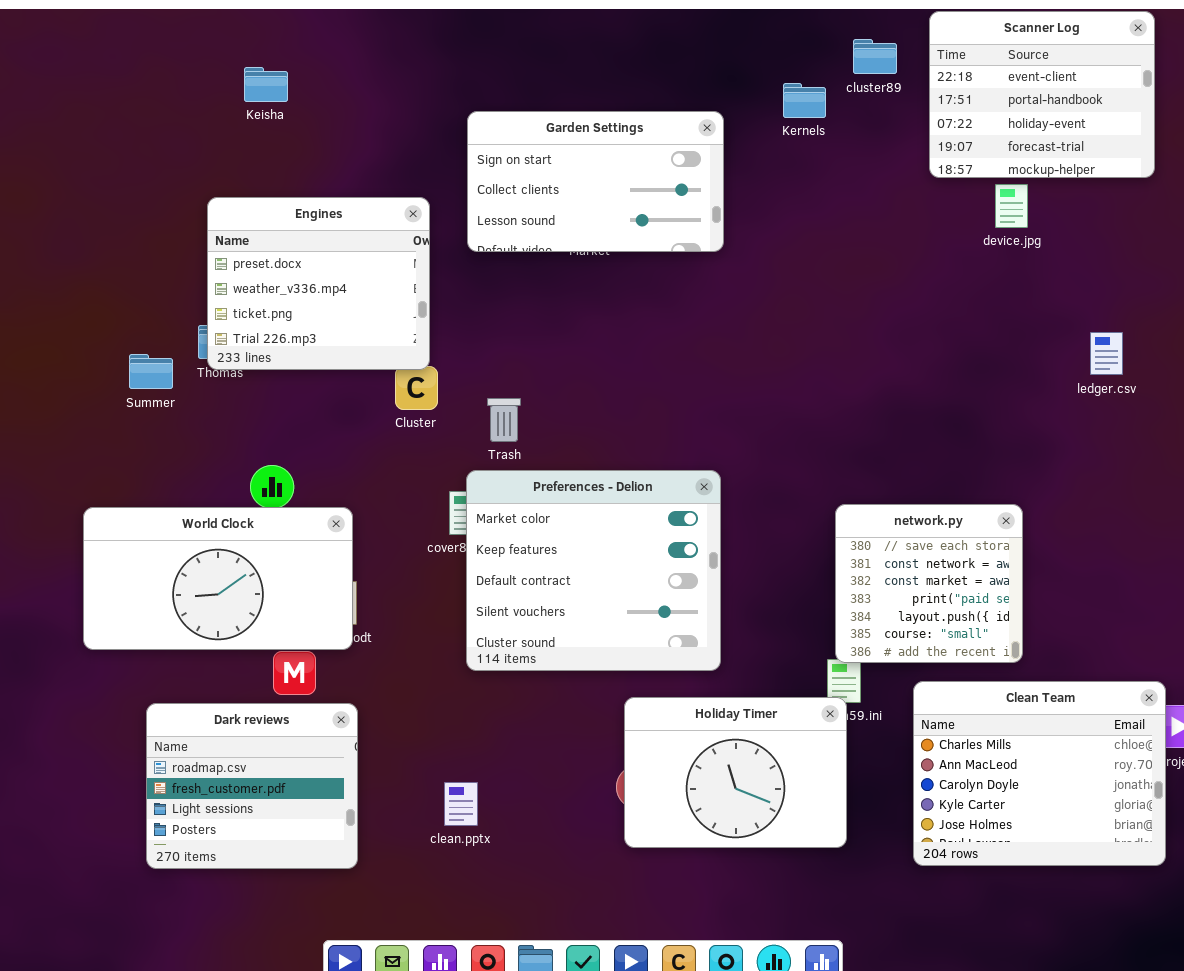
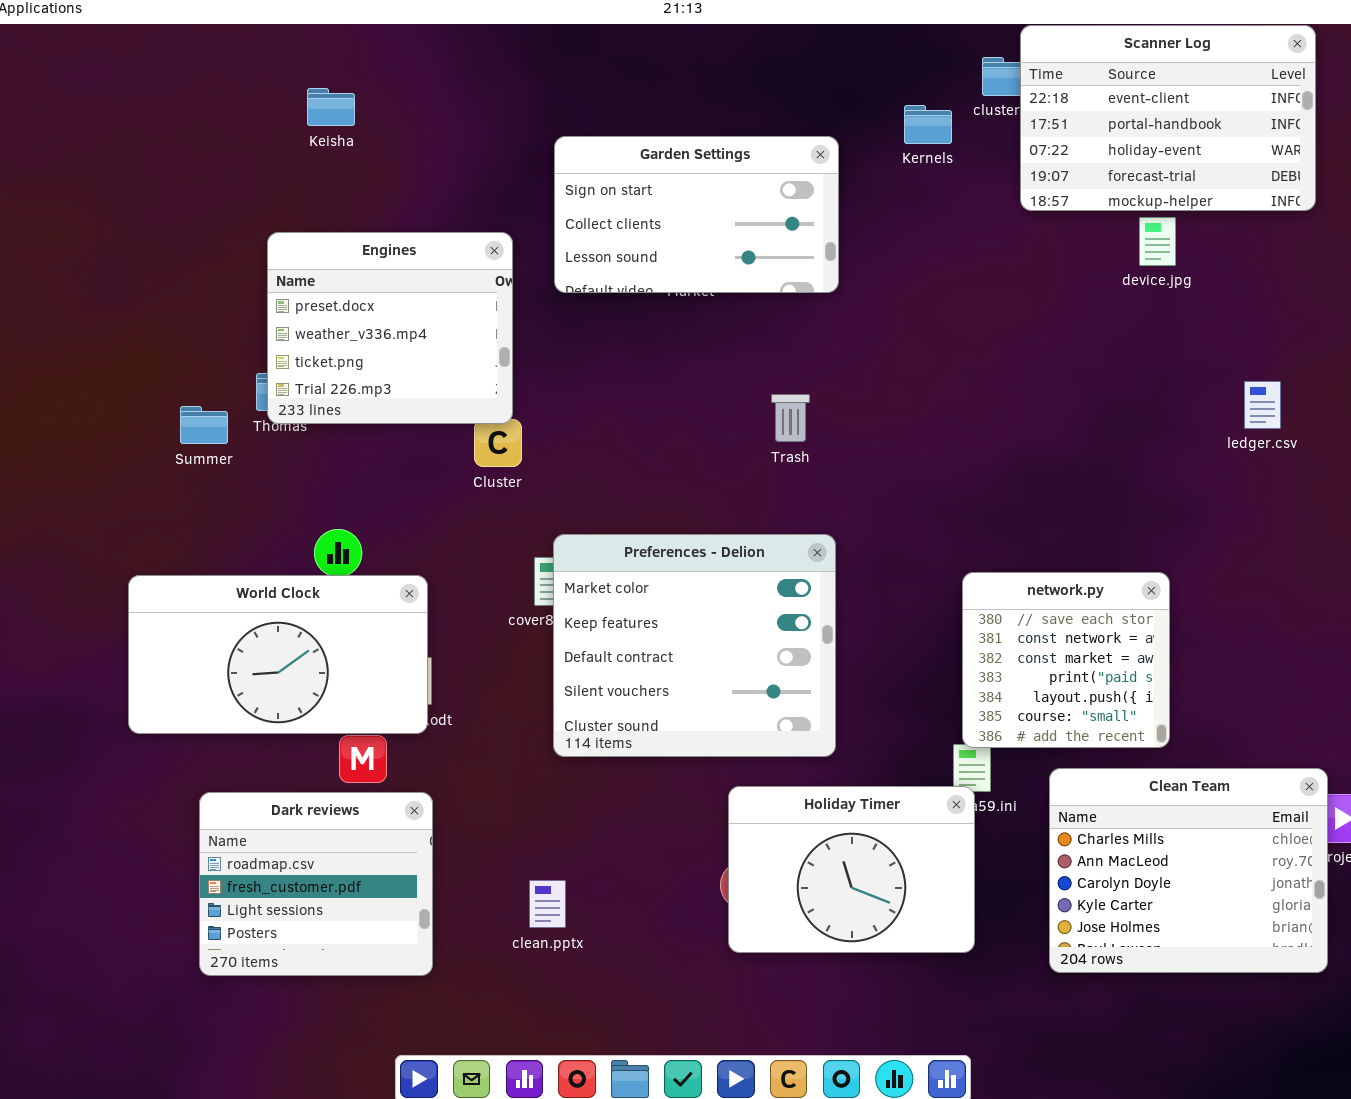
Scanner Log: [929,11,1155,178] -> [1020,25,1316,211], resized
Trash: [487,398,521,442] -> [771,394,810,442], moved

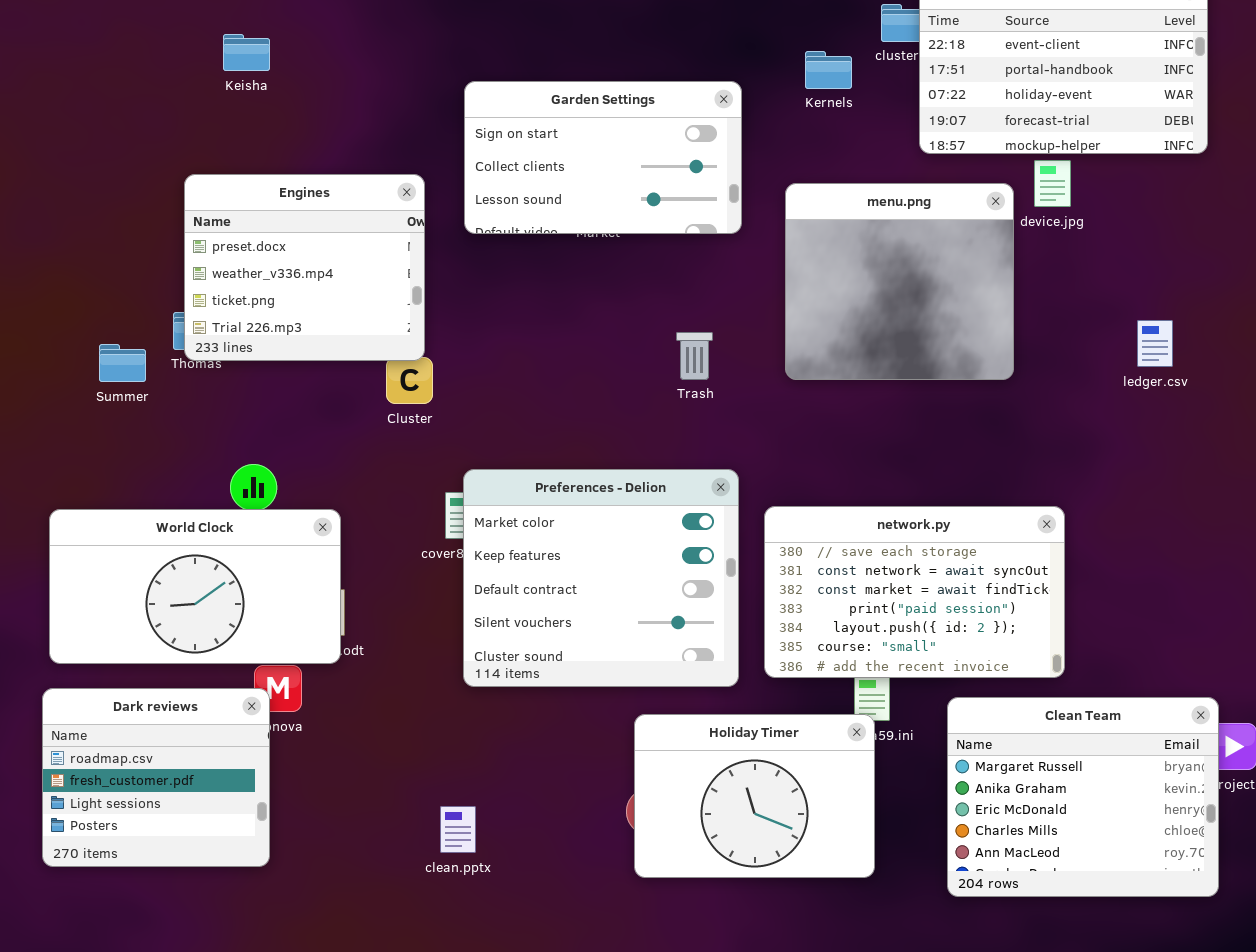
menu.png: none -> [785,183,1014,380], opened
network.py: [962,572,1170,748] -> [764,506,1065,678], resized
Clean Team: [1049,768,1328,973] -> [947,697,1219,897], scrolled up 3 rows
Dark reviews: [199,792,433,976] -> [42,688,270,867], moved

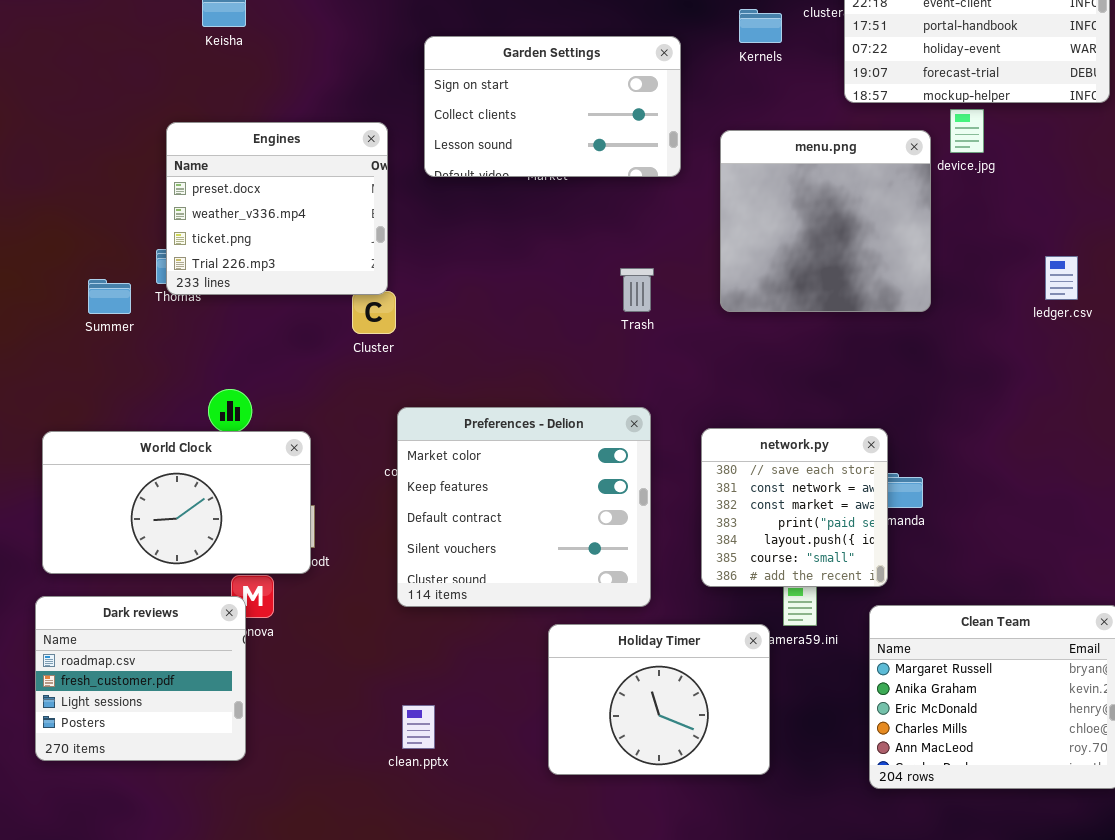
Preferences - Delion: [463,469,739,687] -> [397,407,651,607], moved
network.py: [764,506,1065,678] -> [701,428,888,587], resized
Holiday Timer: [634,714,875,878] -> [548,624,770,775], moved

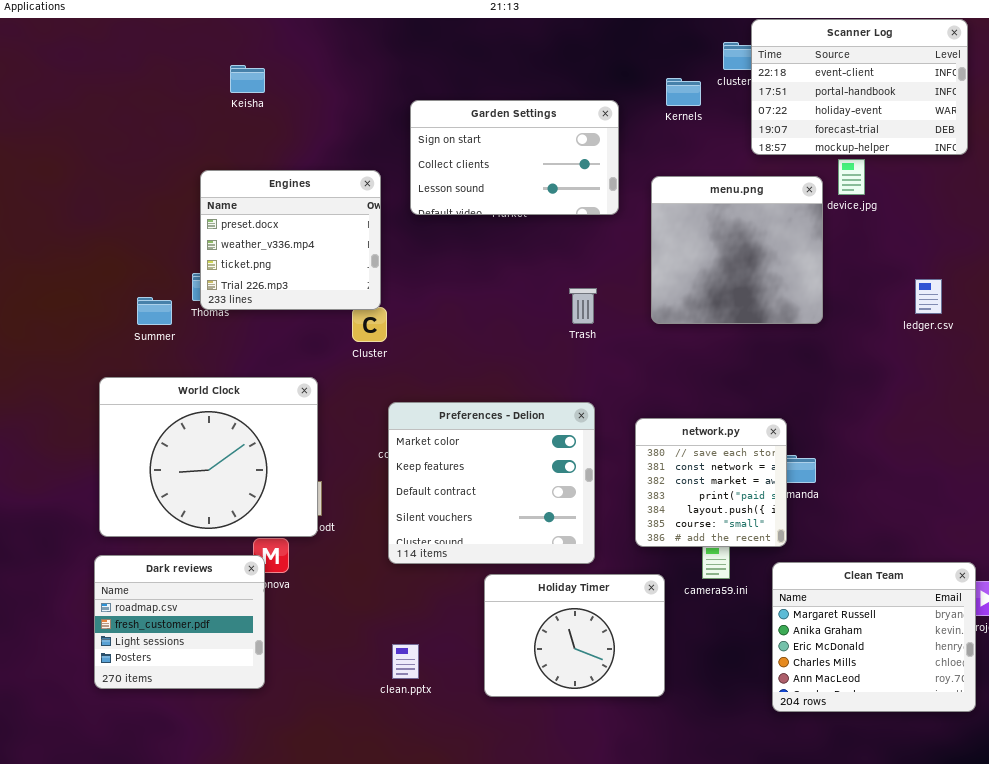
World Clock: [42,431,311,574] -> [99,377,318,537], resized
Holiday Timer: [548,624,770,775] -> [484,574,665,697], moved

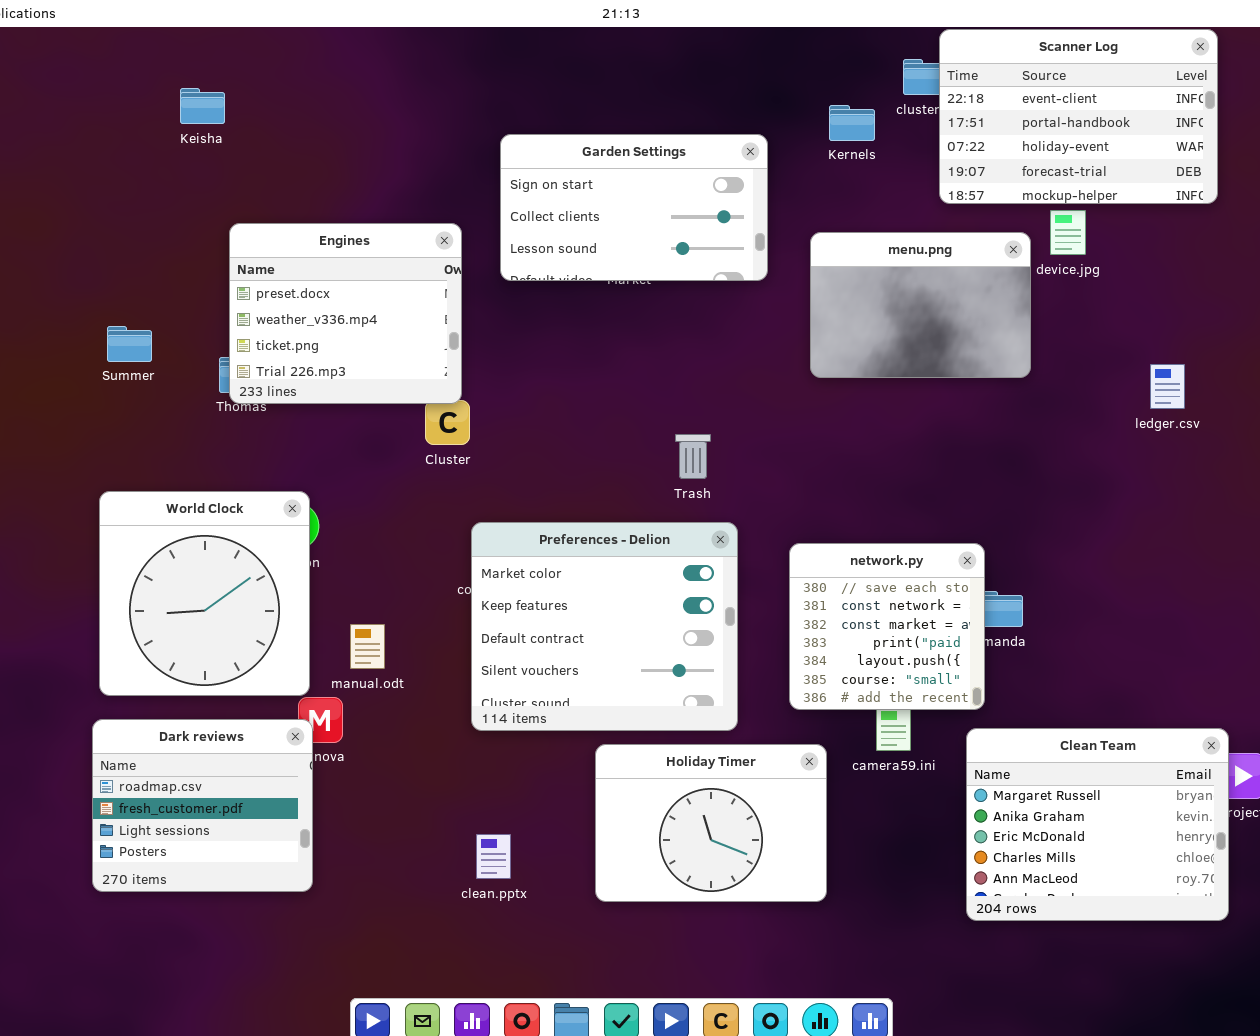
Keisha: [230,65,265,93] -> [180,88,225,124], moved
menu.png: [651,176,823,324] -> [810,232,1031,378], resized
Trash: [569,288,597,324] -> [675,434,711,479], moved
Summer: [137,297,172,325] -> [107,326,152,362], moved
World Clock: [99,377,318,537] -> [99,491,310,696], resized

